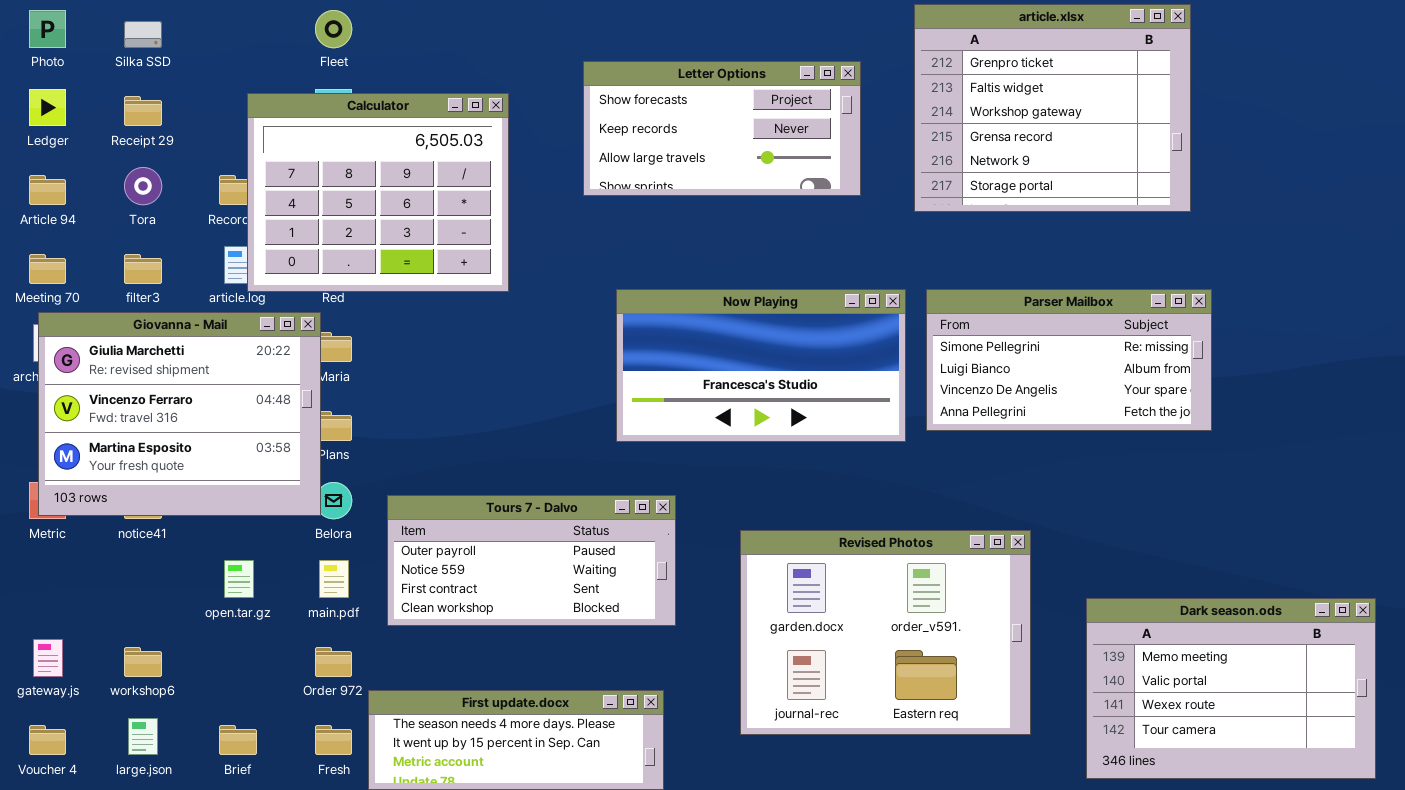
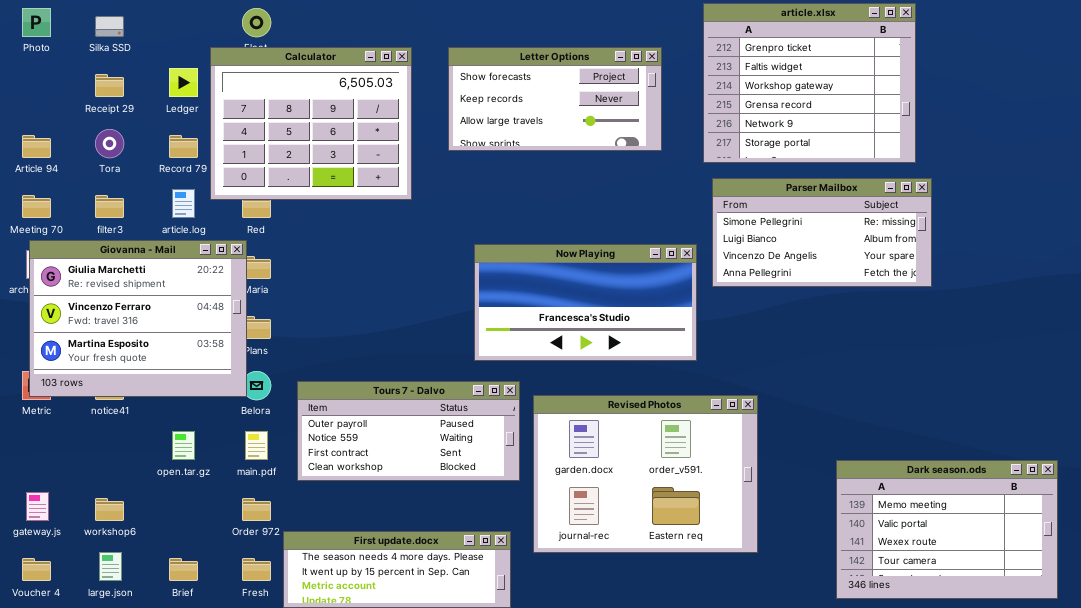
Ledger: [29,89,66,126] -> [169,68,198,97], moved
Calculator: [247,93,509,292] -> [210,47,412,200], moved
Now Playing: [616,289,906,442] -> [474,244,697,361], moved
Parser Mailbox: [926,289,1212,431] -> [712,178,932,287], moved
Revised Photos: [740,530,1031,735] -> [533,395,758,553], moved

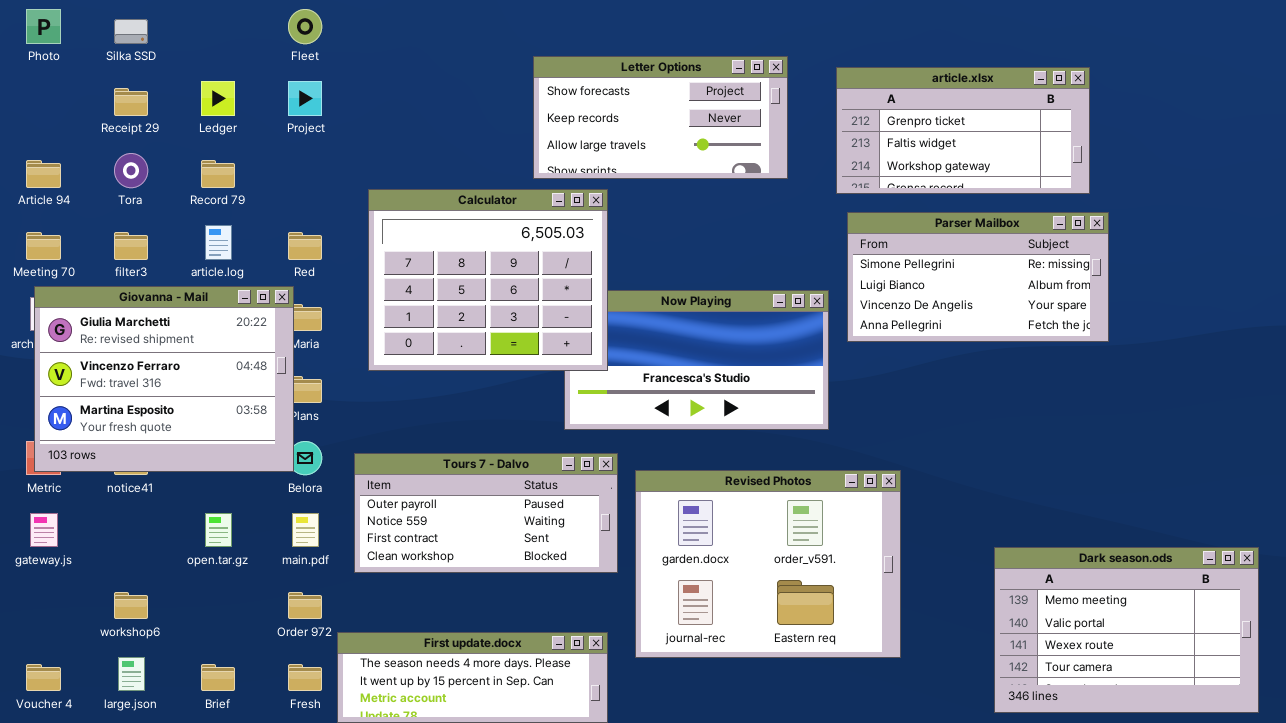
article.xlsx: [703,3,916,163] -> [836,67,1090,194], resized
Calculator: [210,47,412,200] -> [368,189,608,371], moved
gateway.js: [26,492,49,521] -> [30,513,58,547], moved

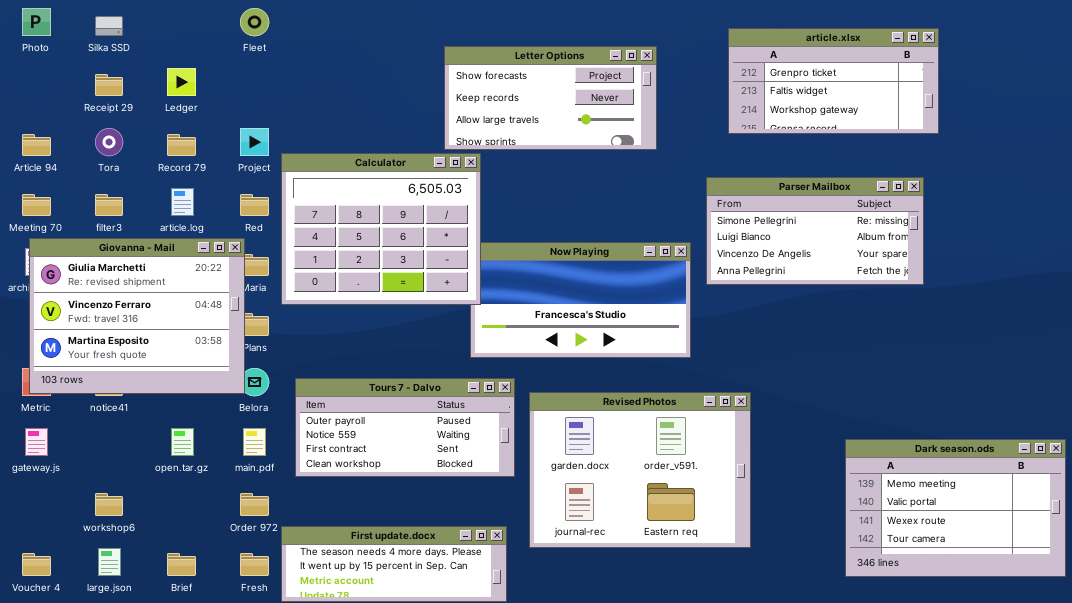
article.xlsx: [836,67,1090,194] -> [728,28,939,134], moved
Project: [288,81,322,116] -> [240,128,269,156], moved
Calculator: [368,189,608,371] -> [281,153,481,305], moved
Dark season.ods: [994,547,1259,713] -> [845,439,1066,577], moved

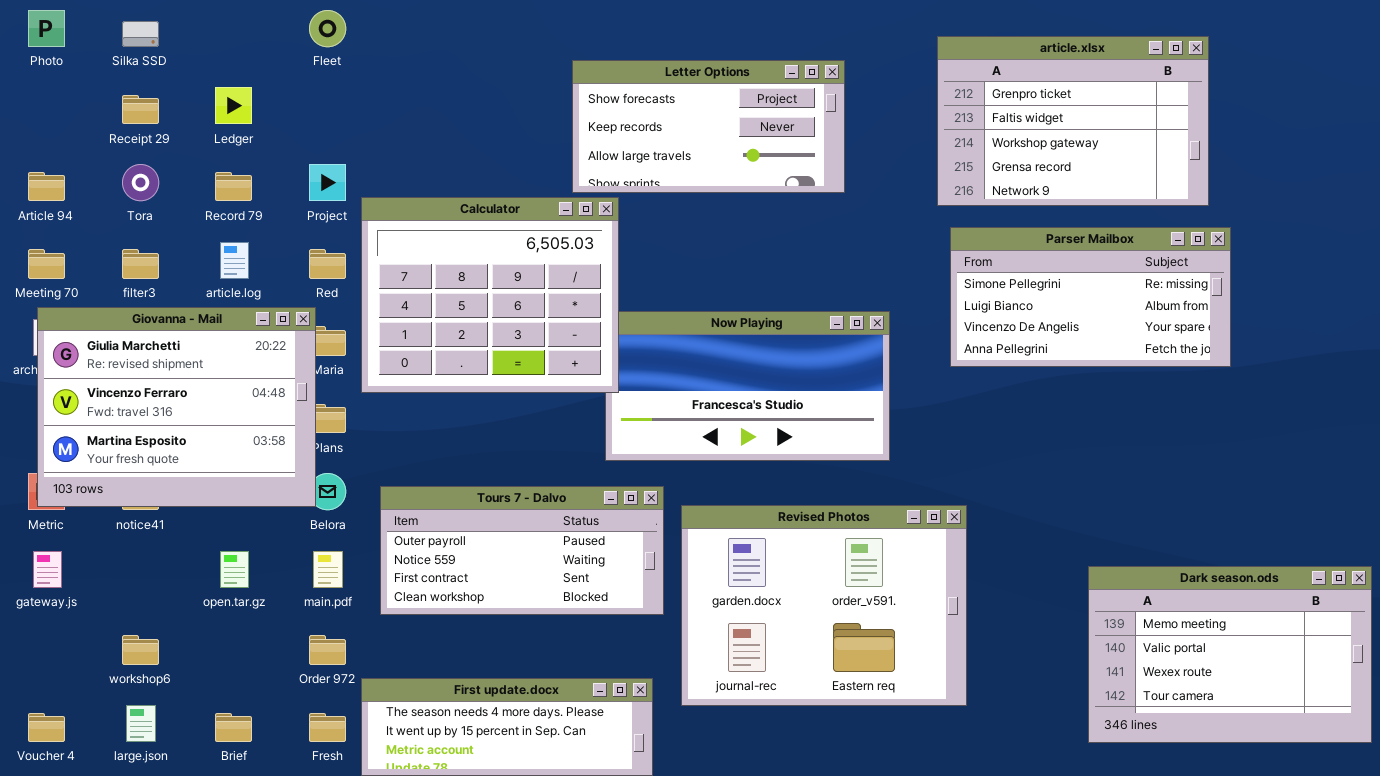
article.xlsx: [728,28,939,134] -> [937,36,1209,206], resized
Parser Mailbox: [706,177,924,285] -> [950,227,1231,367], moved

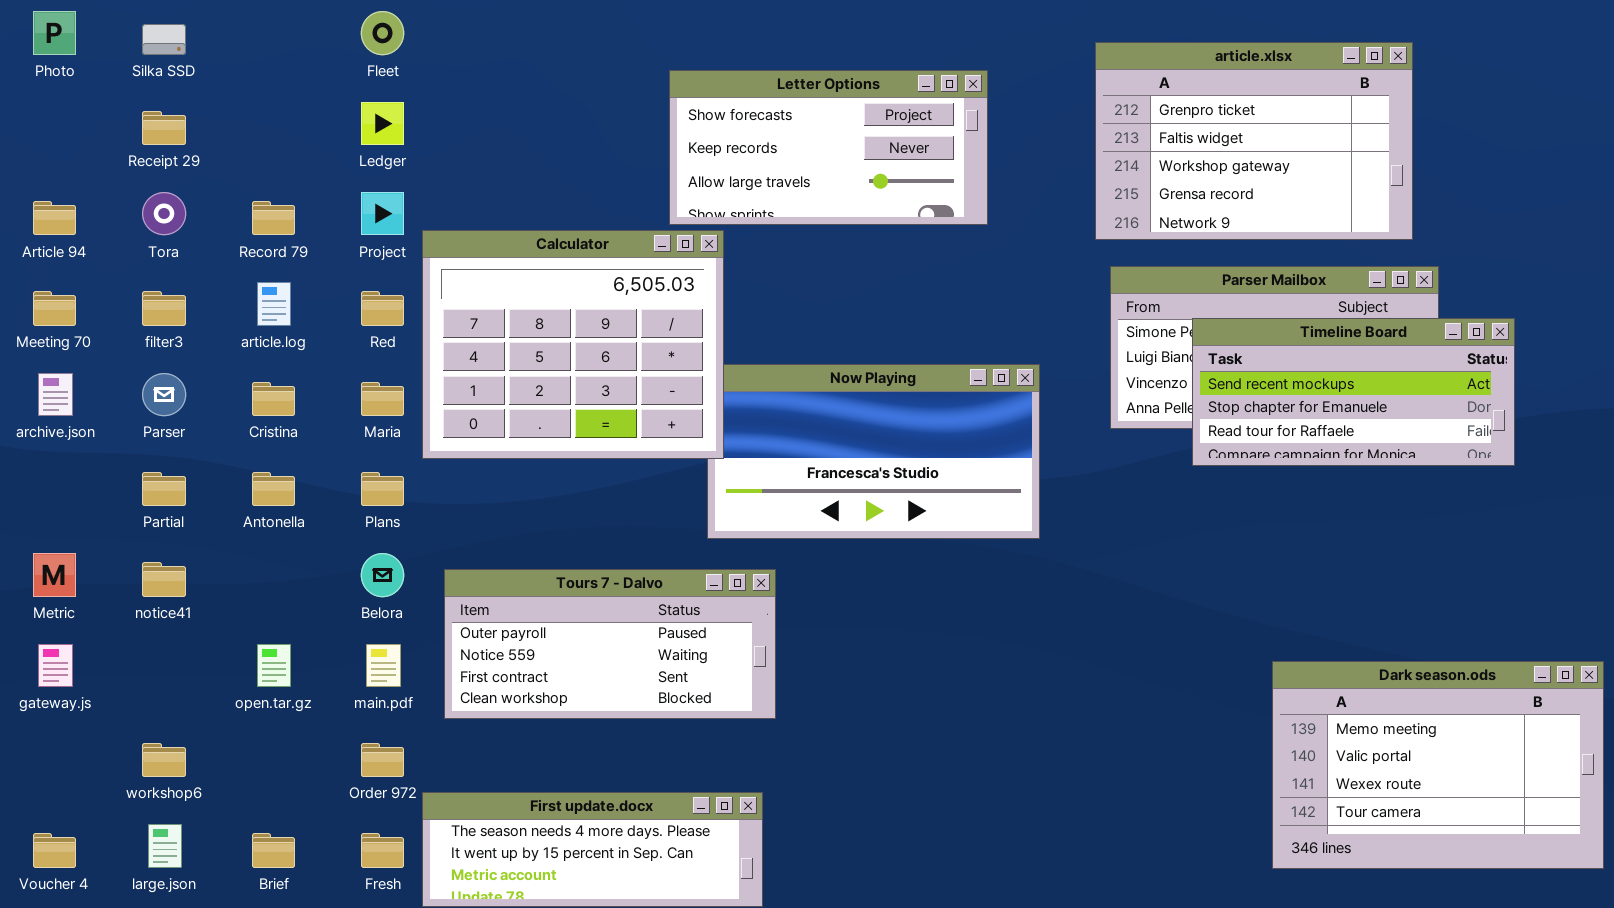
Ledger: [215,87,252,124] -> [361,102,404,145], moved
Timeline Board: none -> [1192,318,1515,466], opened
Giovanna - Mail: [37,307,316,507] -> none, closed
Revised Photos: [681,505,967,706] -> none, closed

